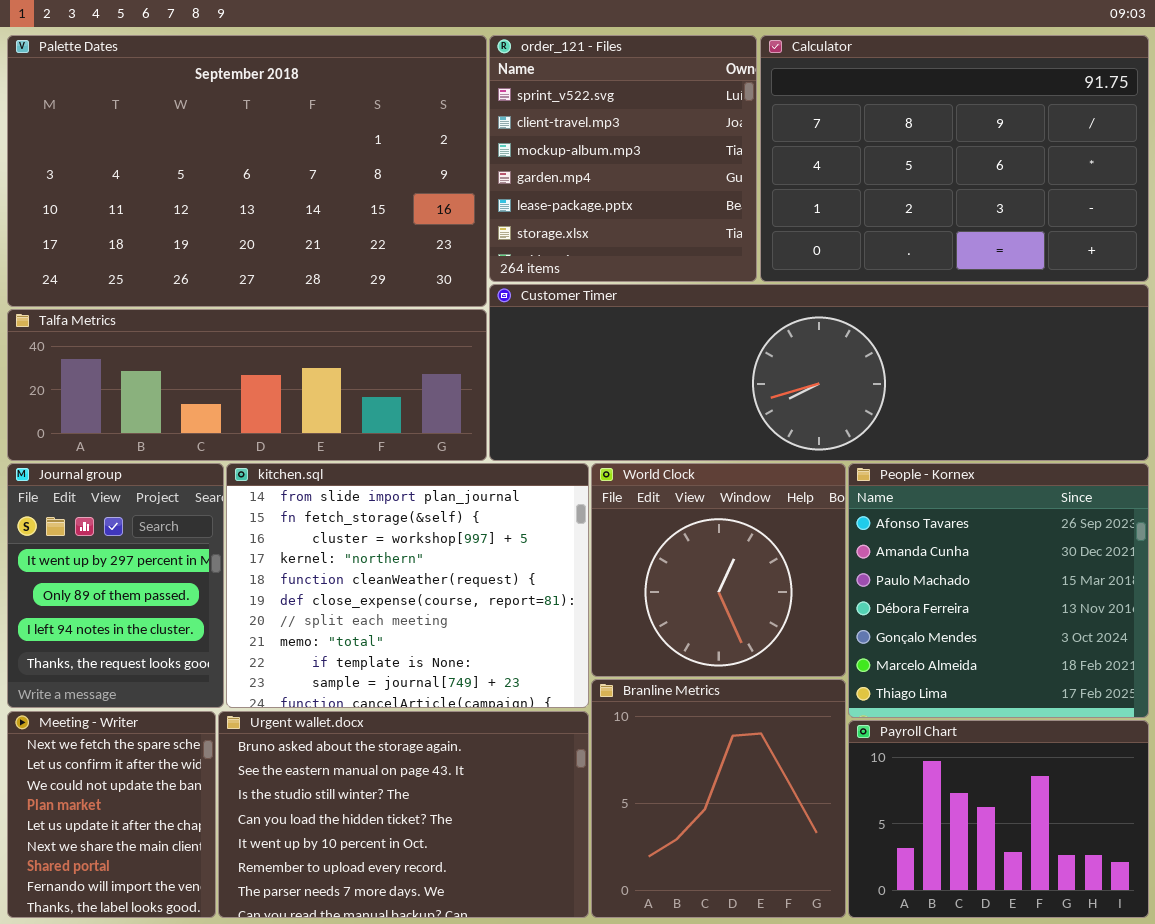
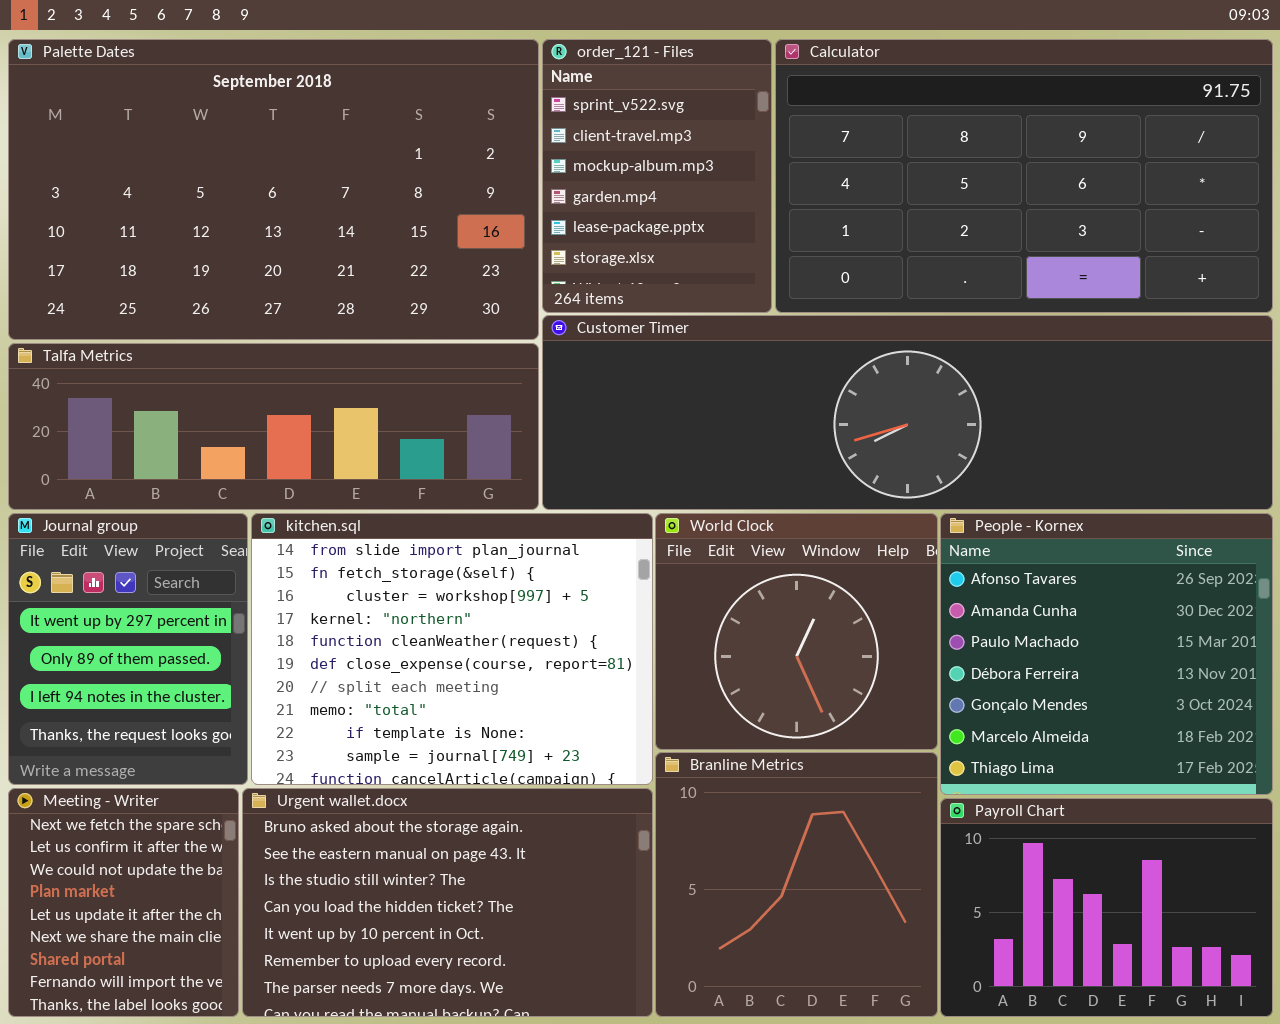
order_121 - Files: [489,35,757,282] -> [542,39,772,313], resized
Calculator: [760,35,1149,282] -> [775,39,1273,313], resized

